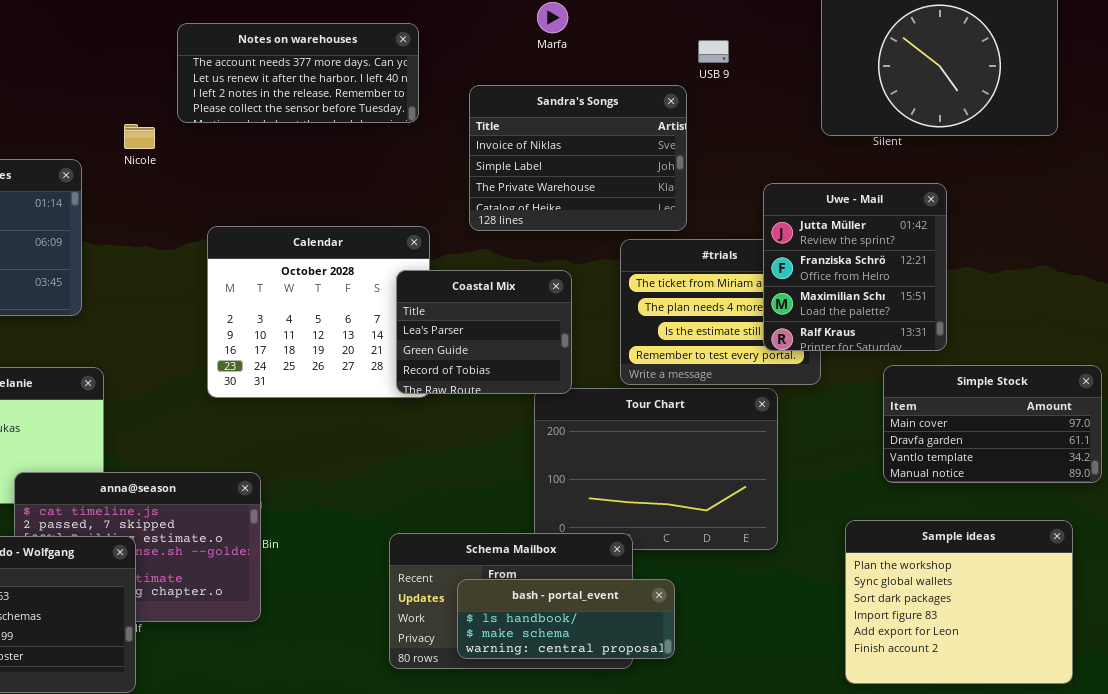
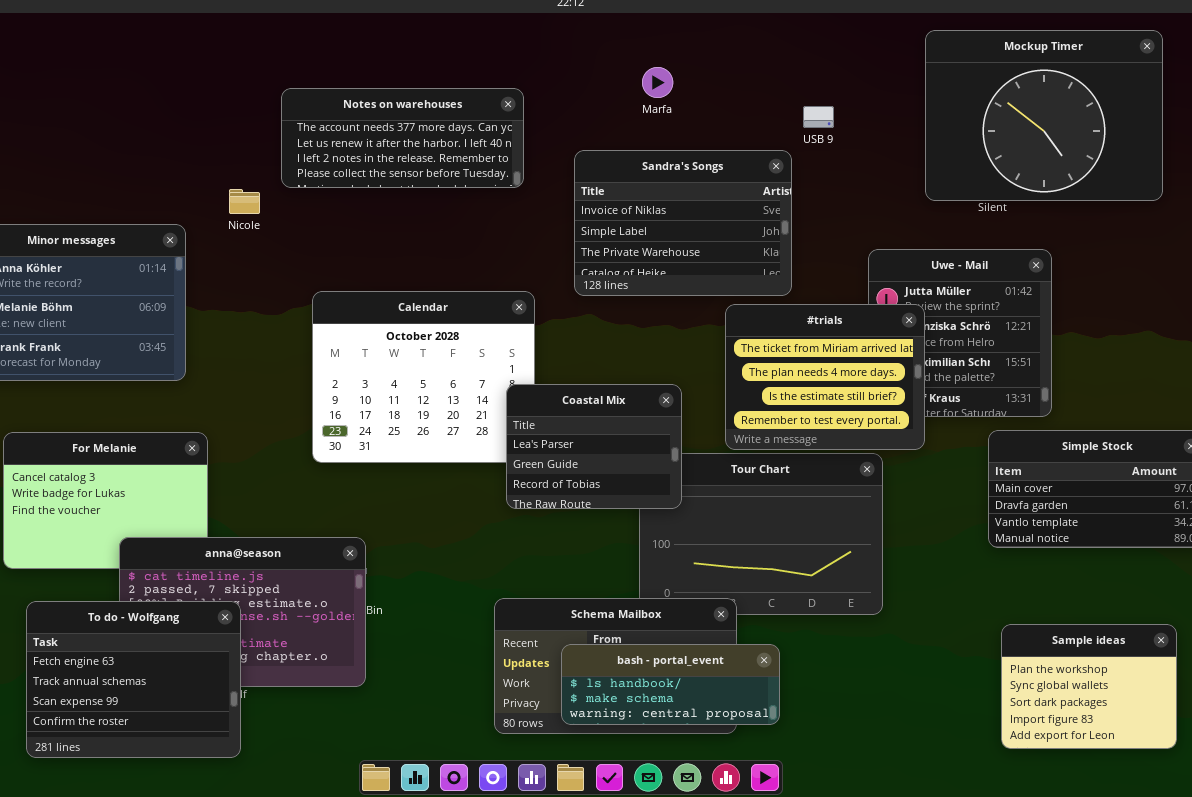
#trials: [620,239,821,385] -> [725,304,925,450], raised
Coastal Mix: [396,270,572,394] -> [506,384,682,509], moved
Sample ideas: [845,520,1073,684] -> [1001,624,1177,749], resized

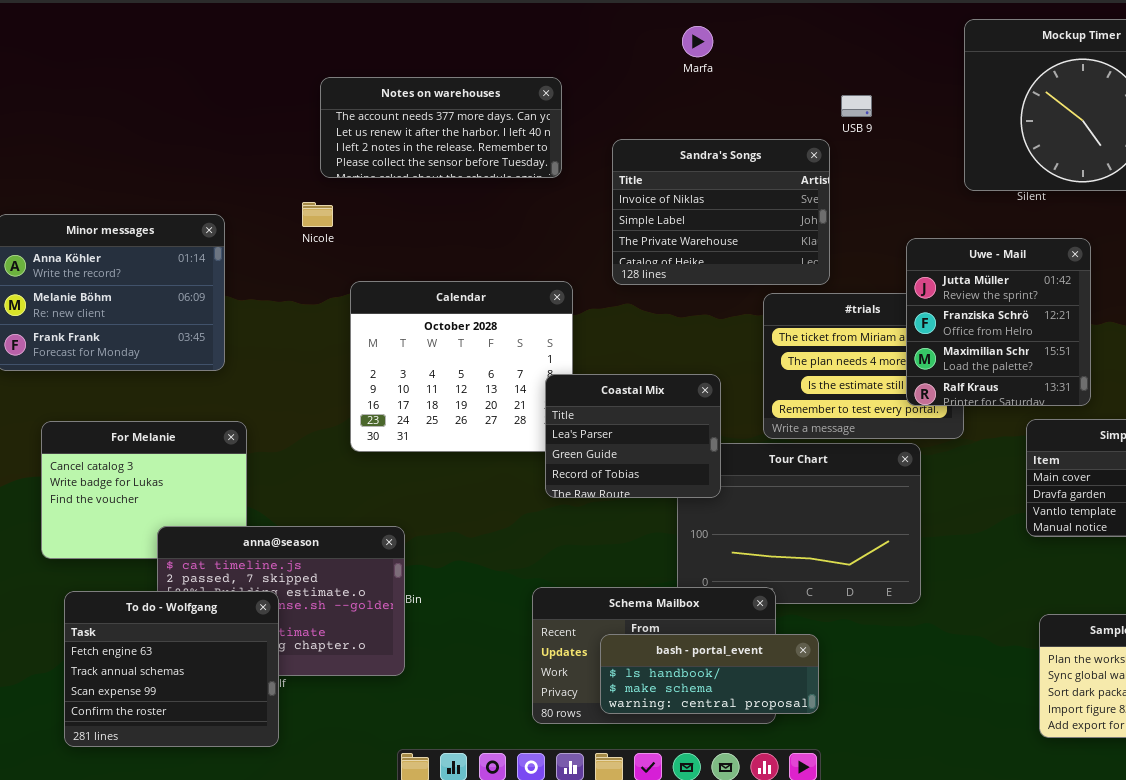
Marfa: [642,67,673,98] -> [682,26,713,57], moved
Nicole: [229,189,260,214] -> [302,202,333,227], moved
Uwe - Mail: [868,249,1052,417] -> [906,238,1091,406], raised

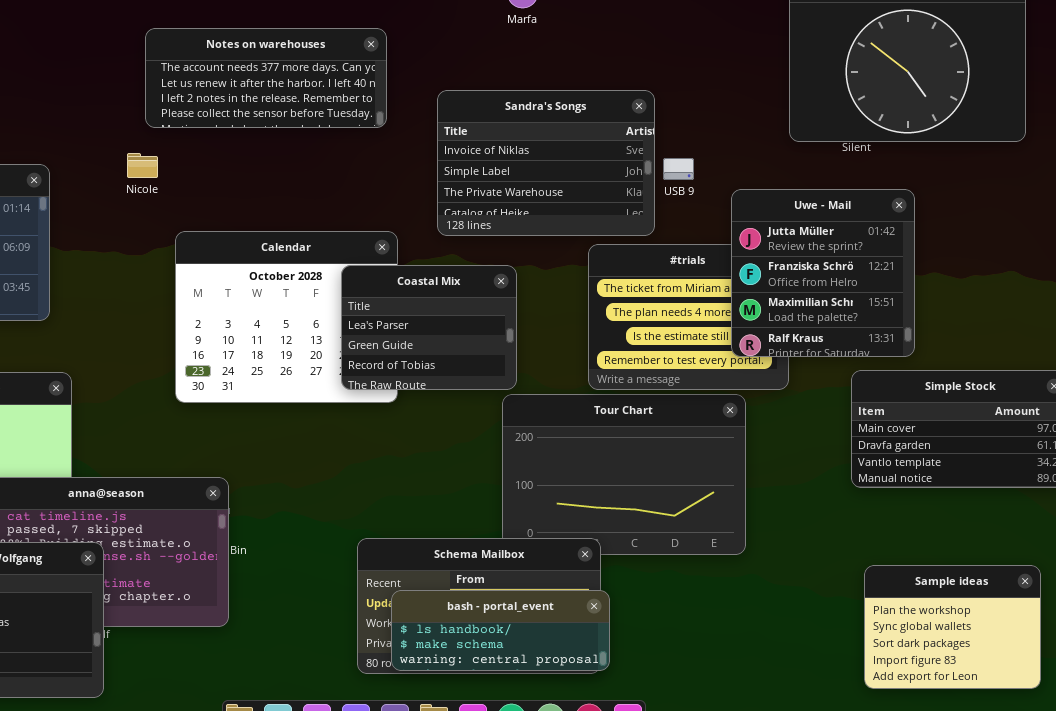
USB 9: [841,95,872,117] -> [663,158,694,180], moved
Coastal Mix: [545,374,721,498] -> [341,265,517,390], moved
bash - portal_event: [600,634,819,714] -> [391,590,610,671], moved

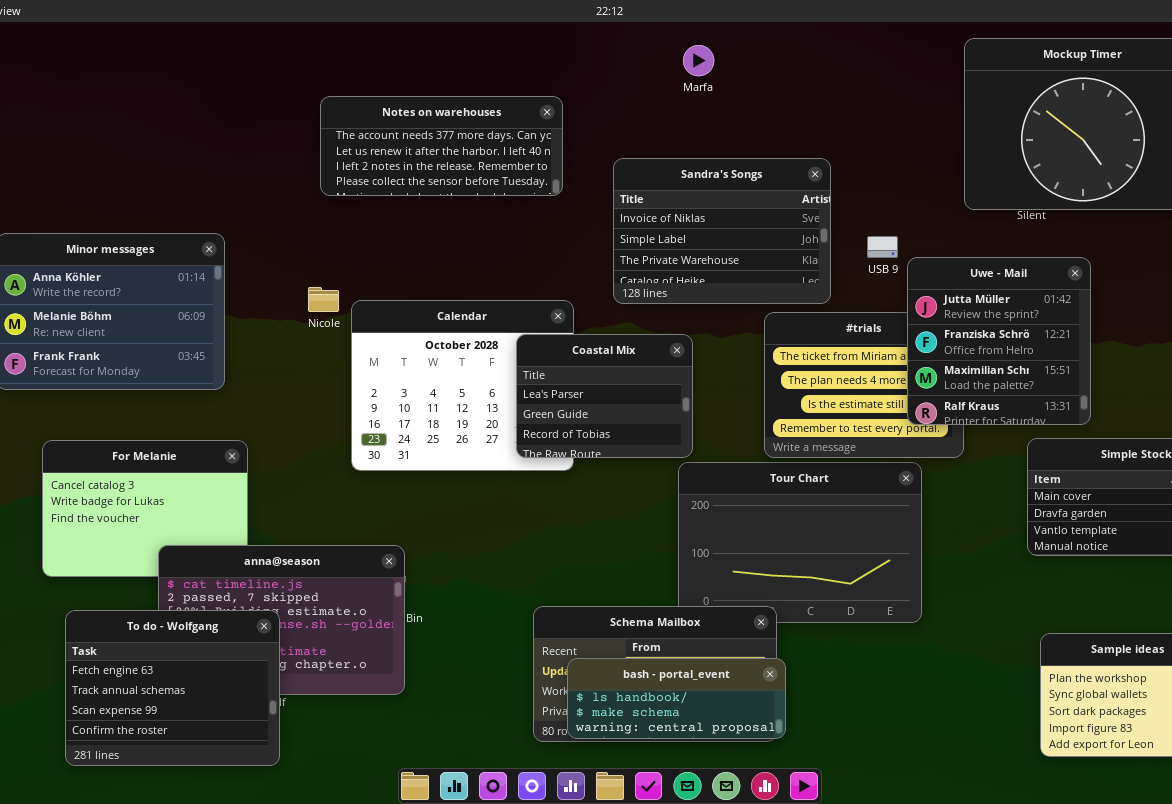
Nicole: [127,153,158,178] -> [308,287,339,312], moved
USB 9: [663,158,694,180] -> [867,236,898,258], moved

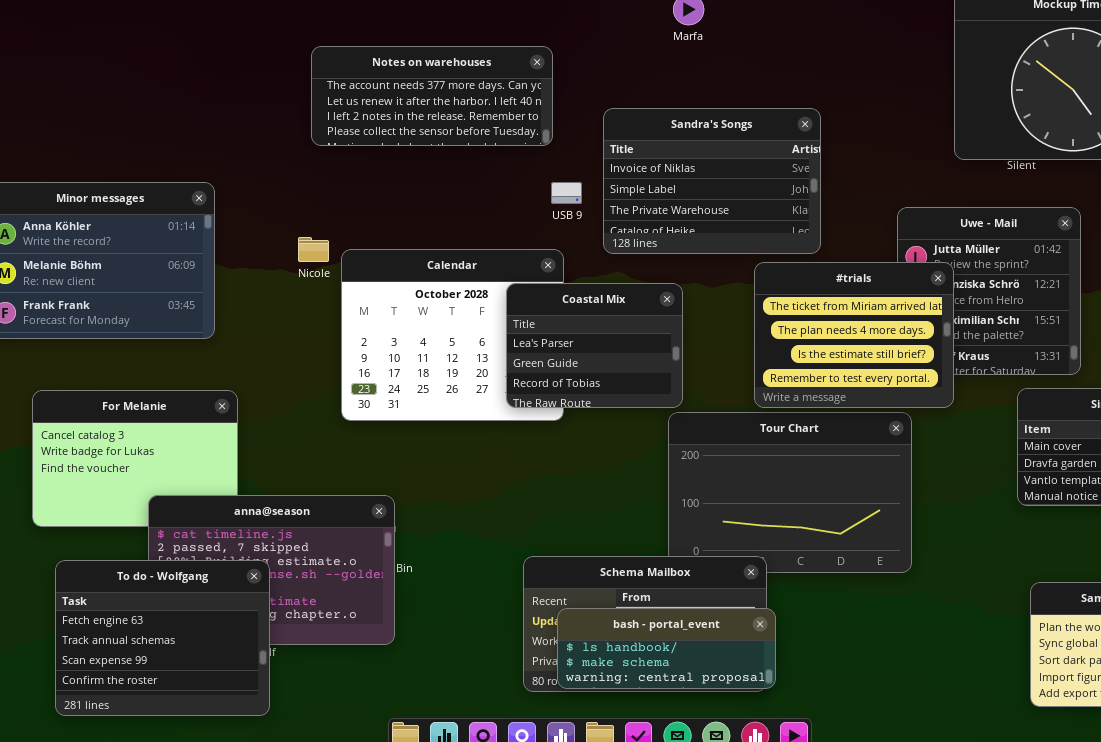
USB 9: [867,236,898,258] -> [551,182,582,204], moved
#trials: [764,312,964,458] -> [754,262,954,408], raised

